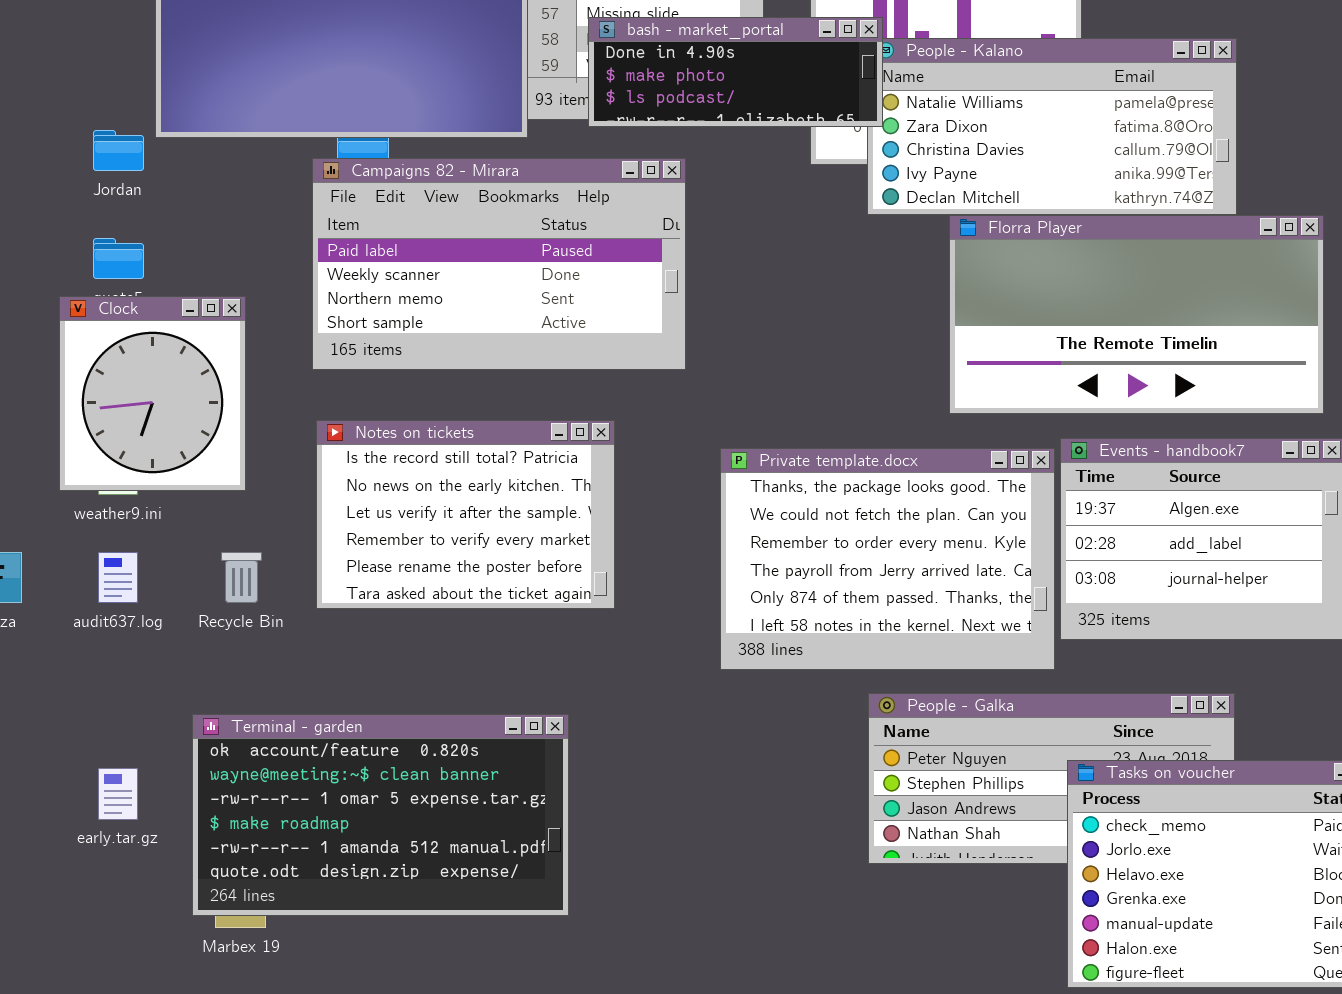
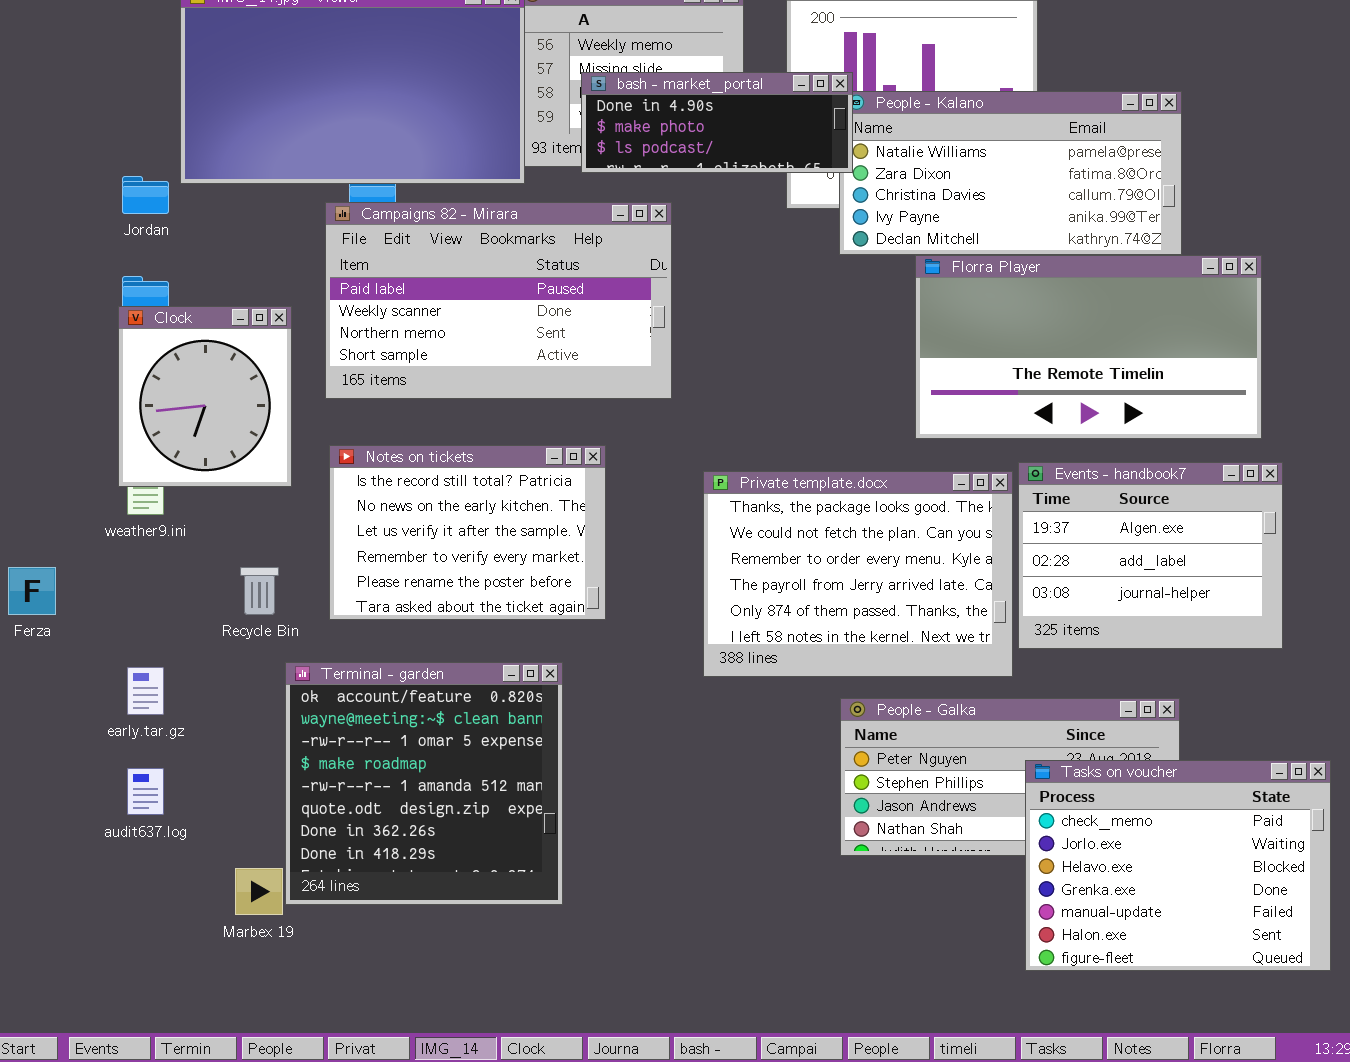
Clock: [59,296,246,491] -> [118,306,292,487], moved
audit637.log: [98,552,138,603] -> [127,768,164,815], moved
Terminal - garden: [192,714,569,916] -> [285,662,563,905], resized
early.tar.gz: [98,768,138,820] -> [127,667,164,715], moved

